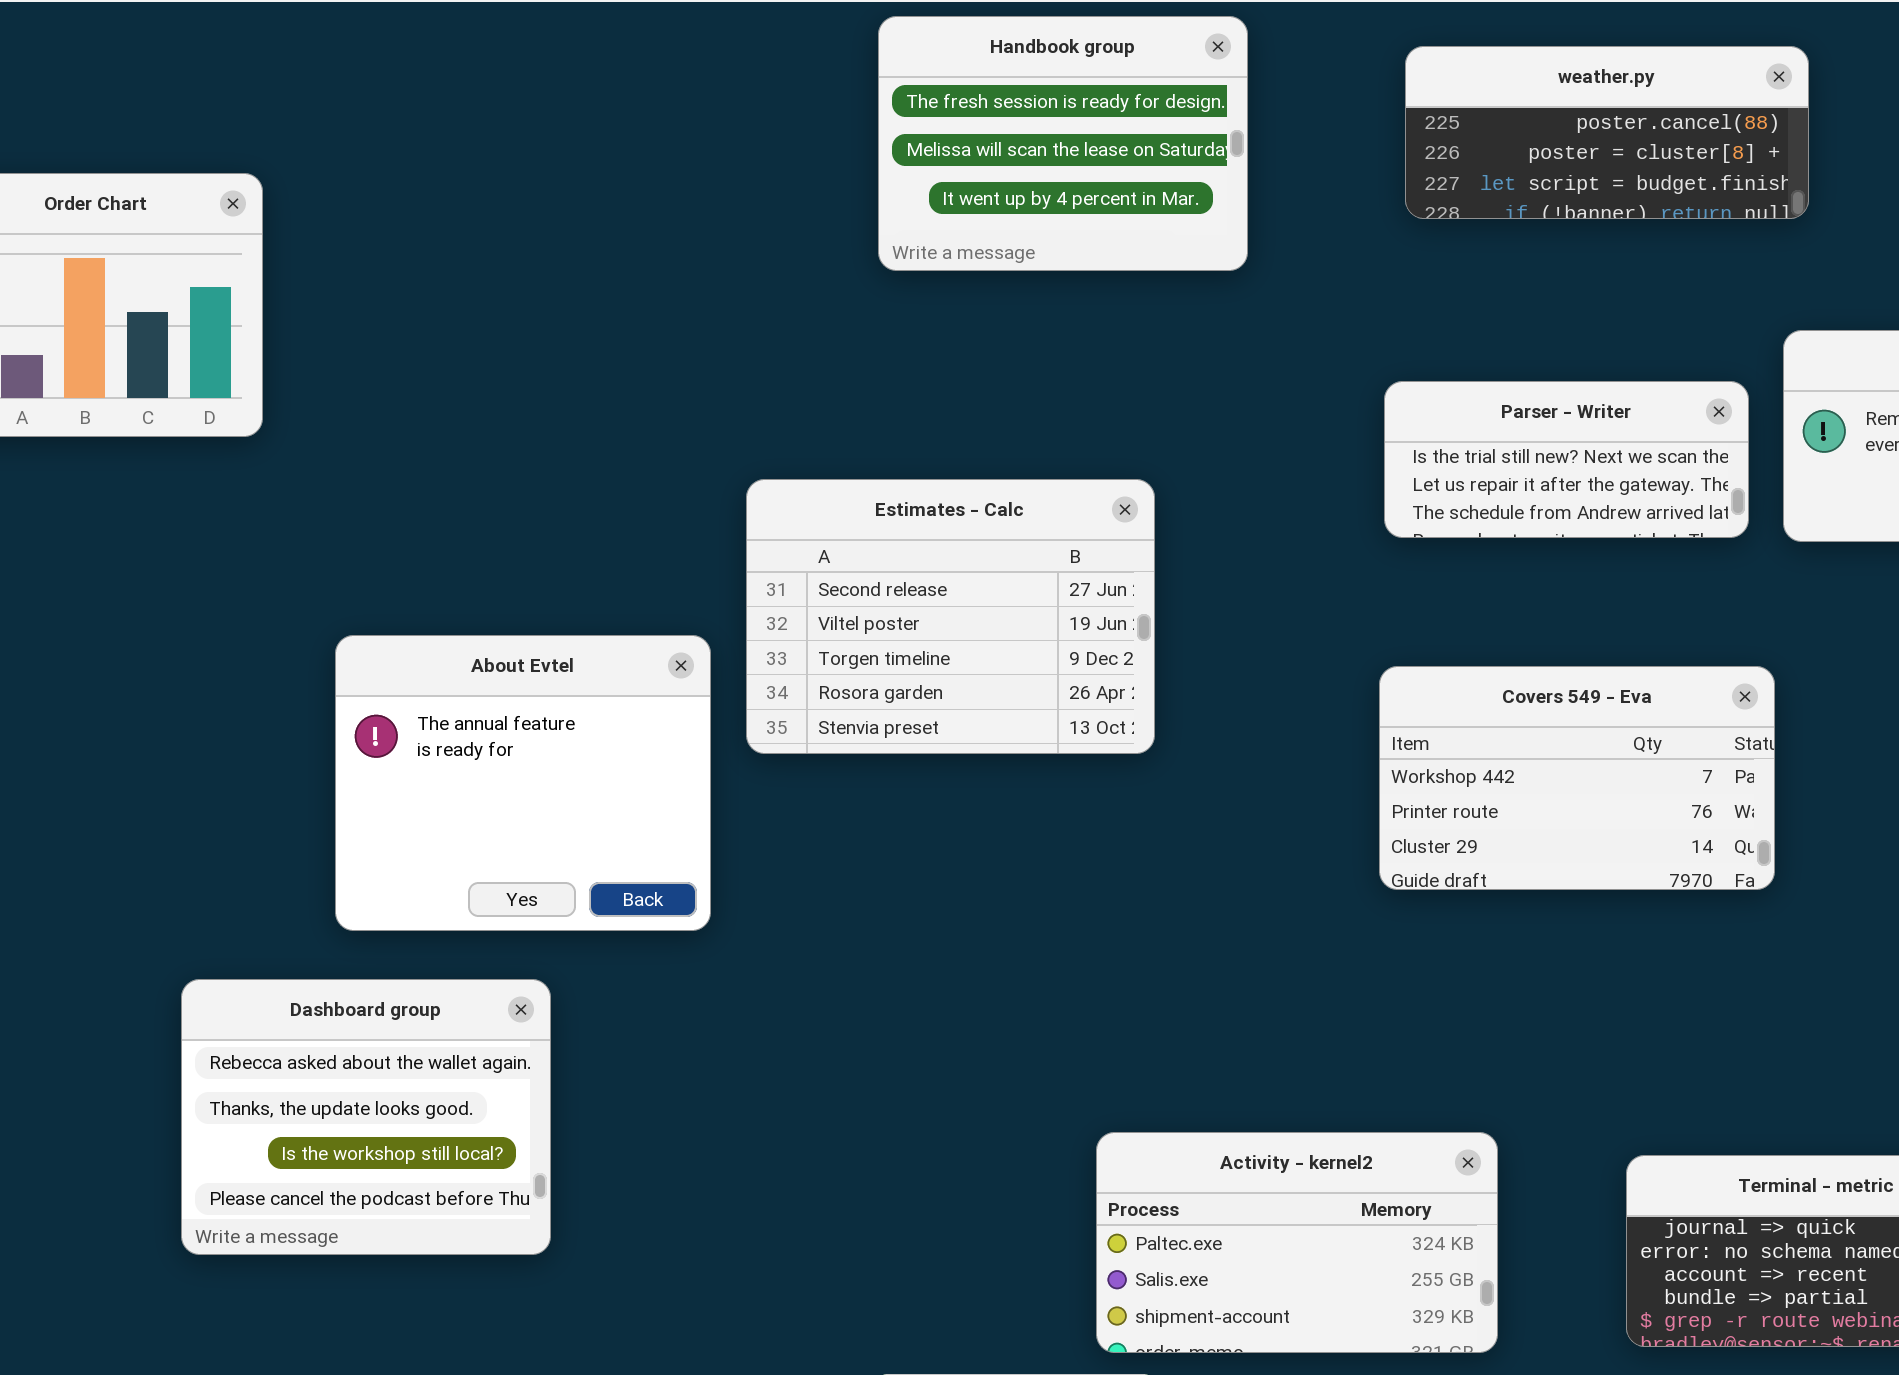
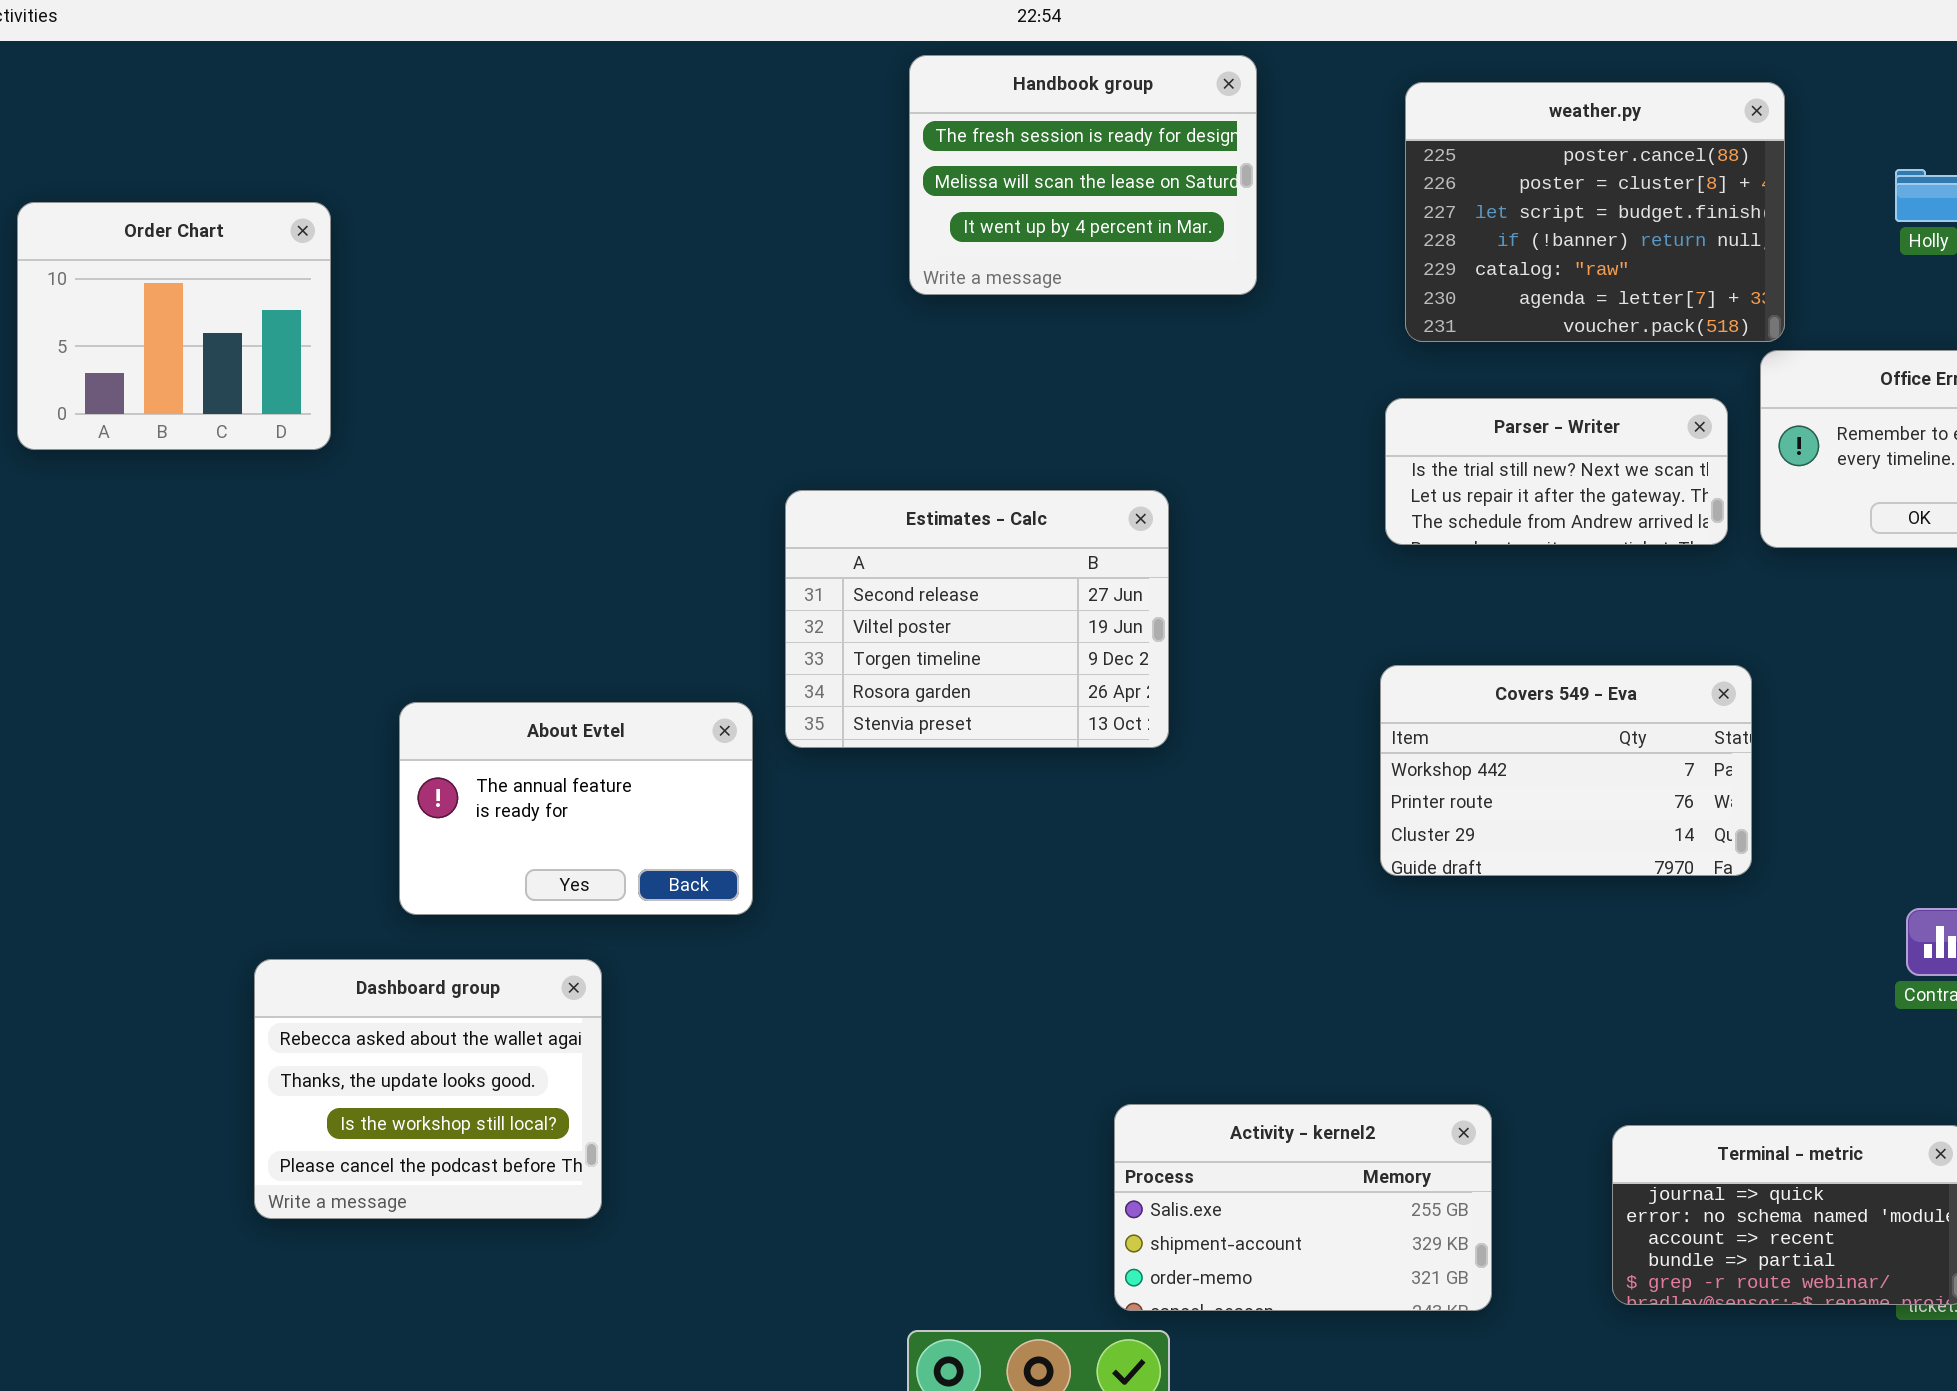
weather.py: [1405,46,1809,219] -> [1405,82,1785,342], resized
About Evtel: [335,635,711,931] -> [399,702,753,915], resized
Activity - kernel2: [1096,1132,1498,1353] -> [1114,1104,1492,1311], scrolled down 1 row

